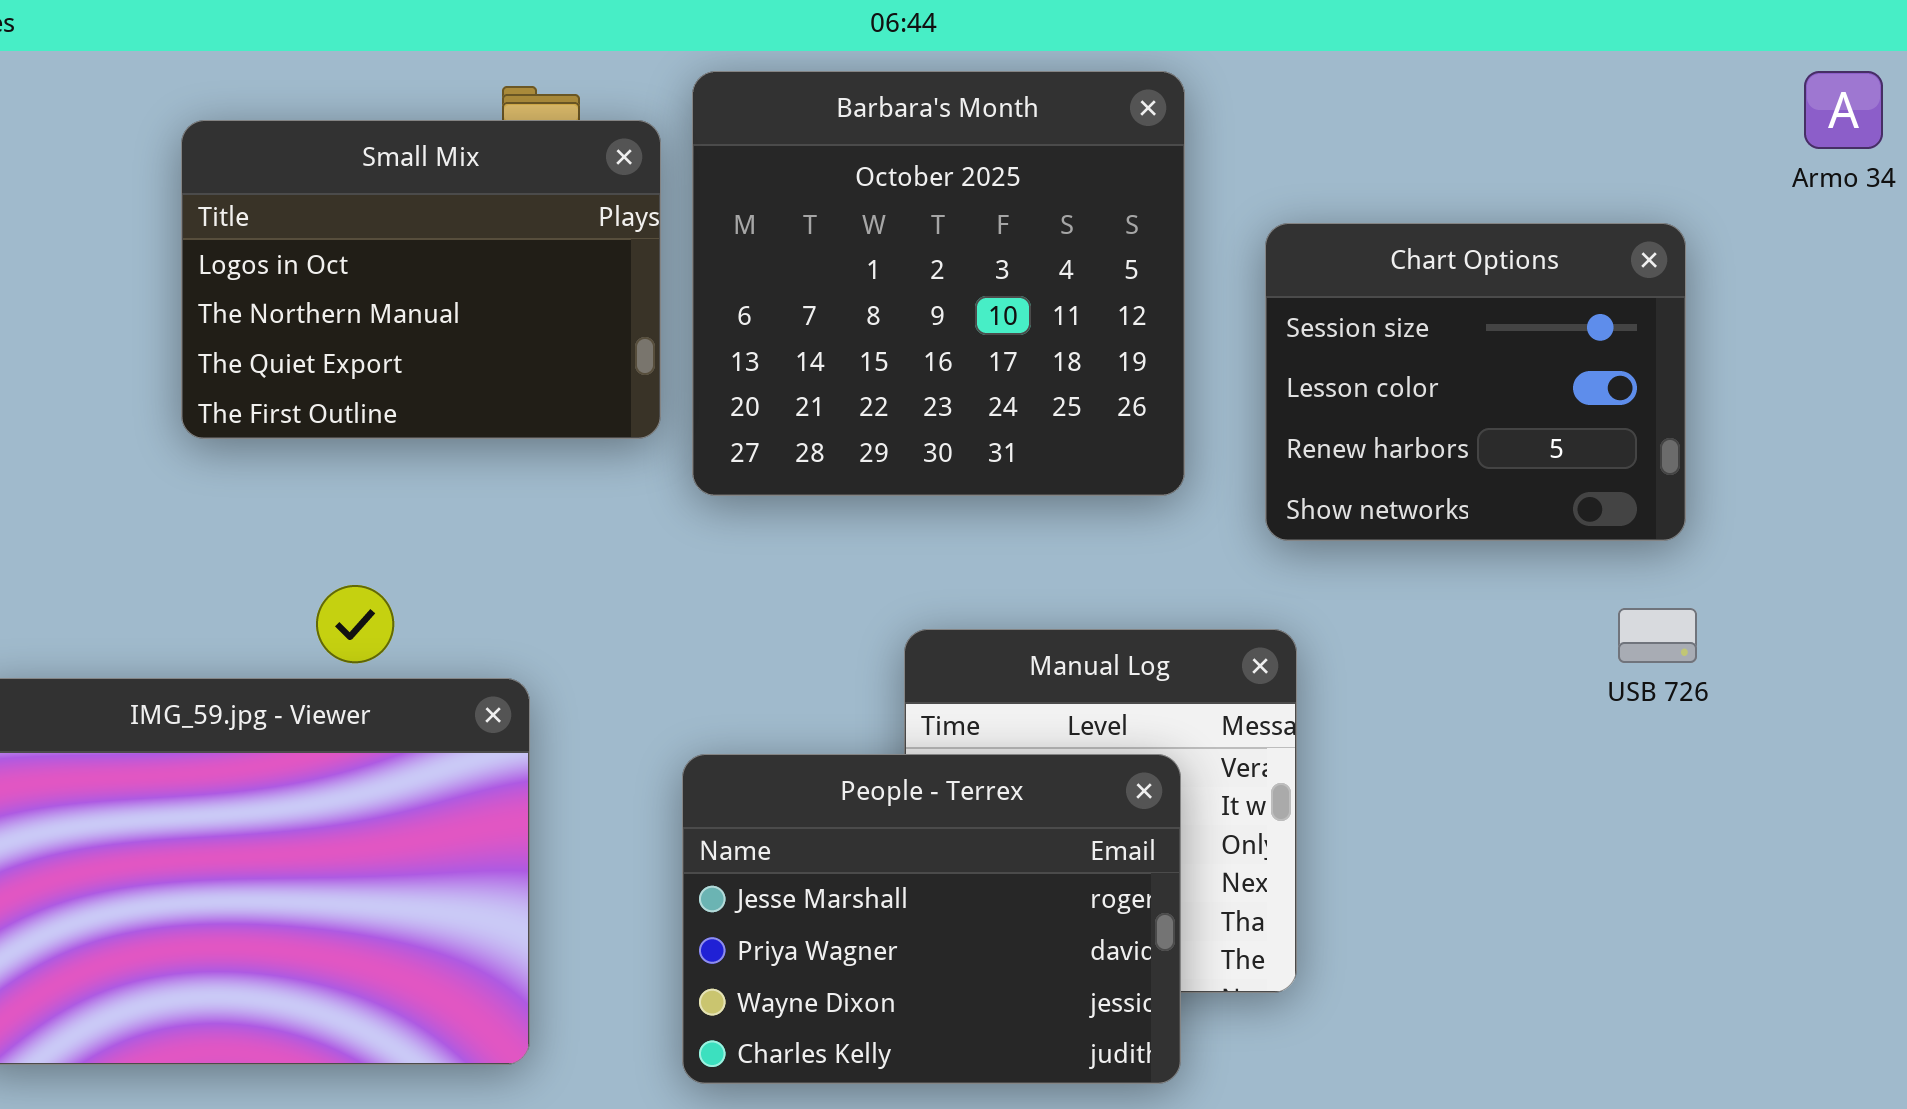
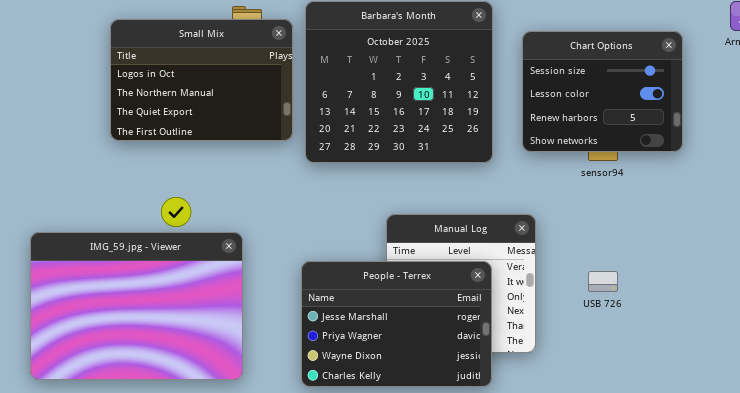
Chart Options: [1265,223,1686,541] -> [522,31,683,152], moved
USB 726: [1618,608,1697,663] -> [588,271,618,292], moved

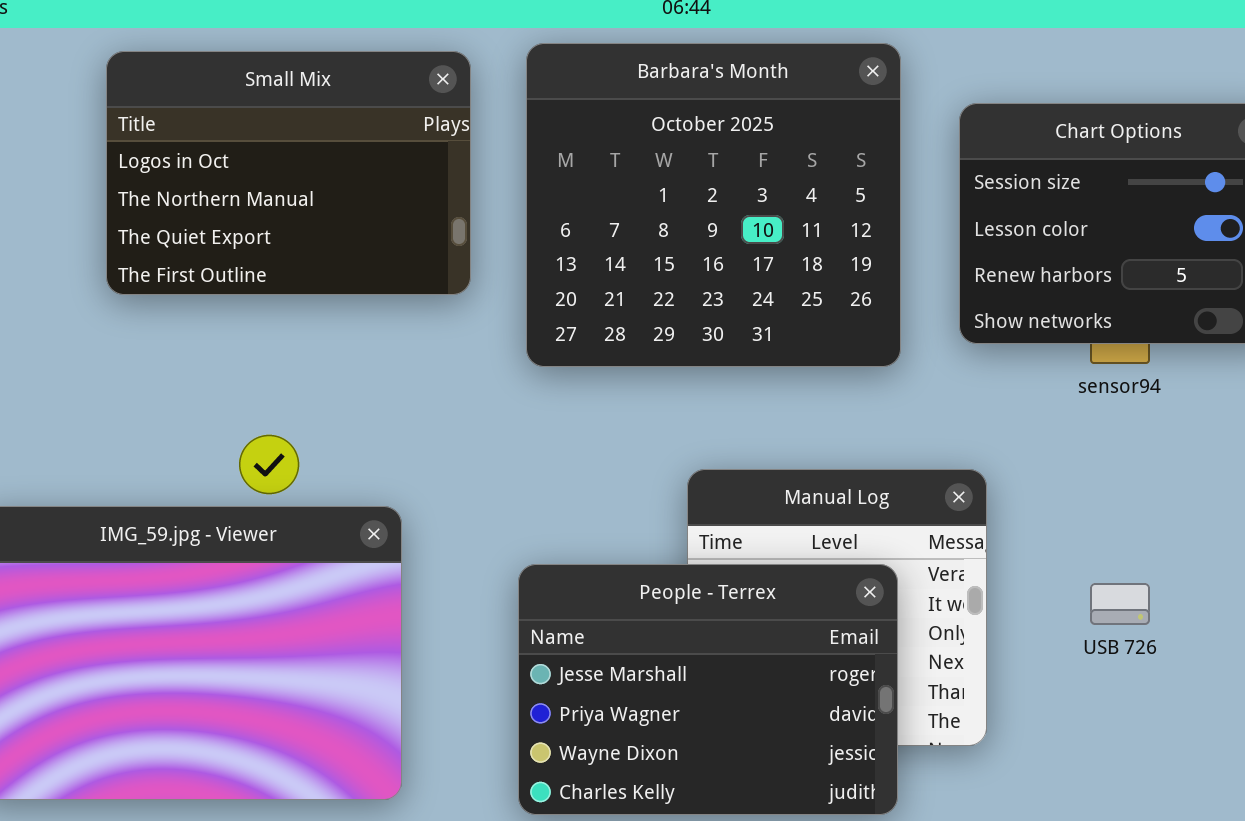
Small Mix: [110,19,293,141] -> [106,51,471,295], moved

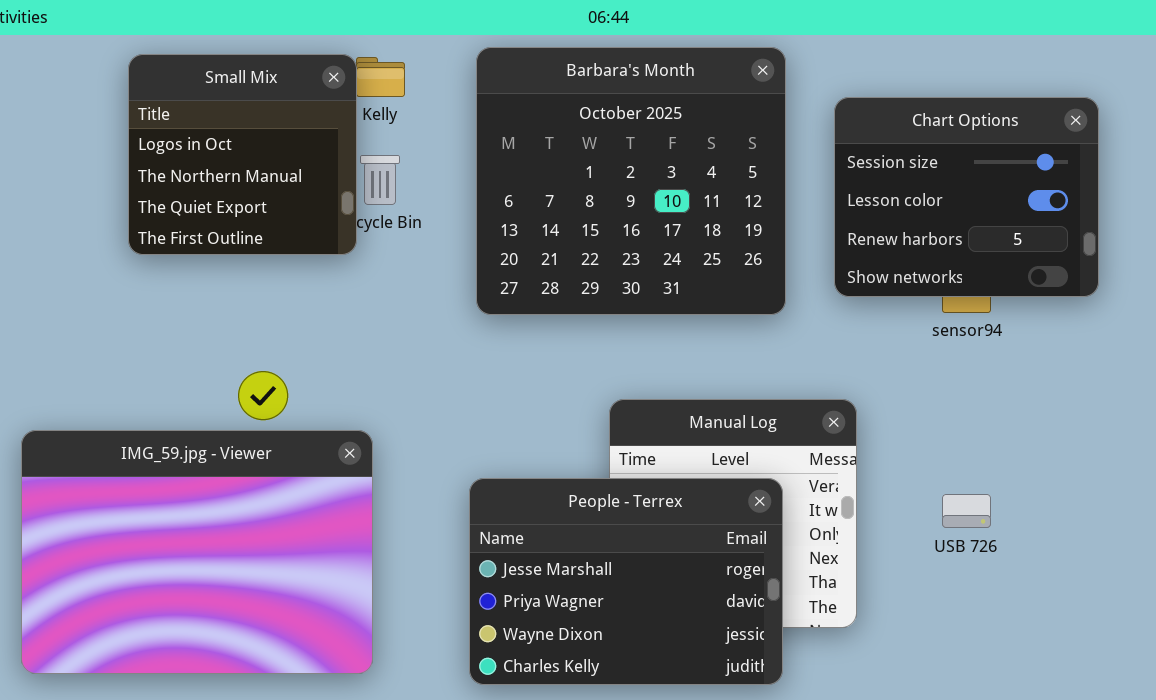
Small Mix: [106,51,471,295] -> [128,54,357,255], resized

